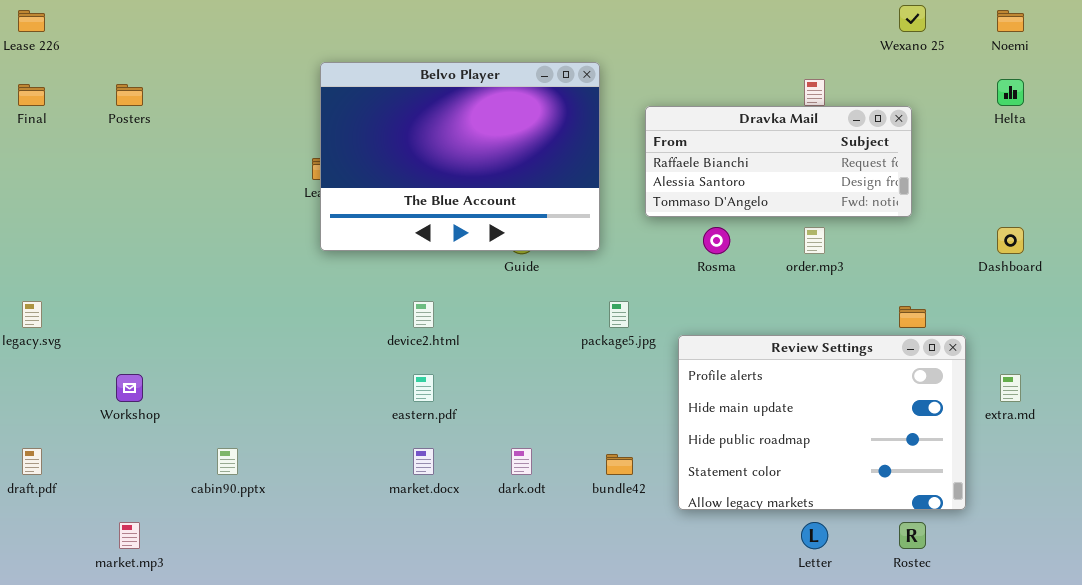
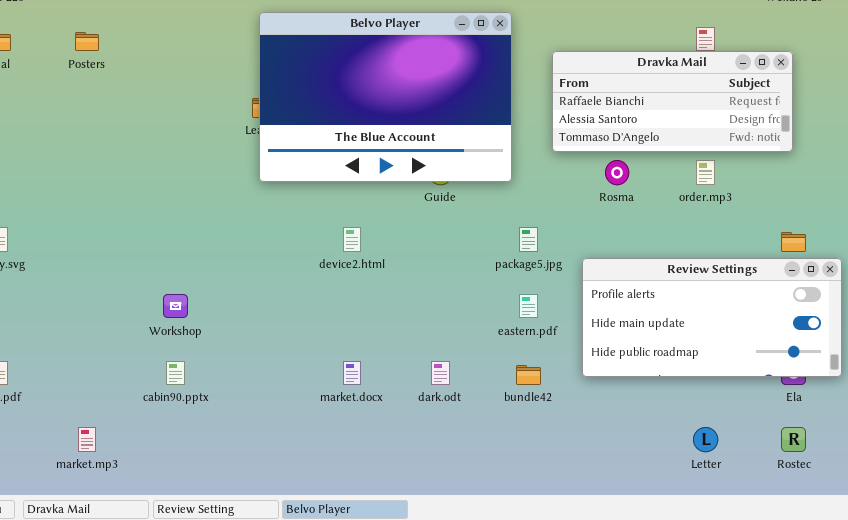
Review Settings: [678,335,966,510] -> [582,258,842,377], resized
Workshop: [116,374,143,402] -> [163,294,188,318], moved
eastern.pdf: [413,374,434,402] -> [519,294,538,318], moved

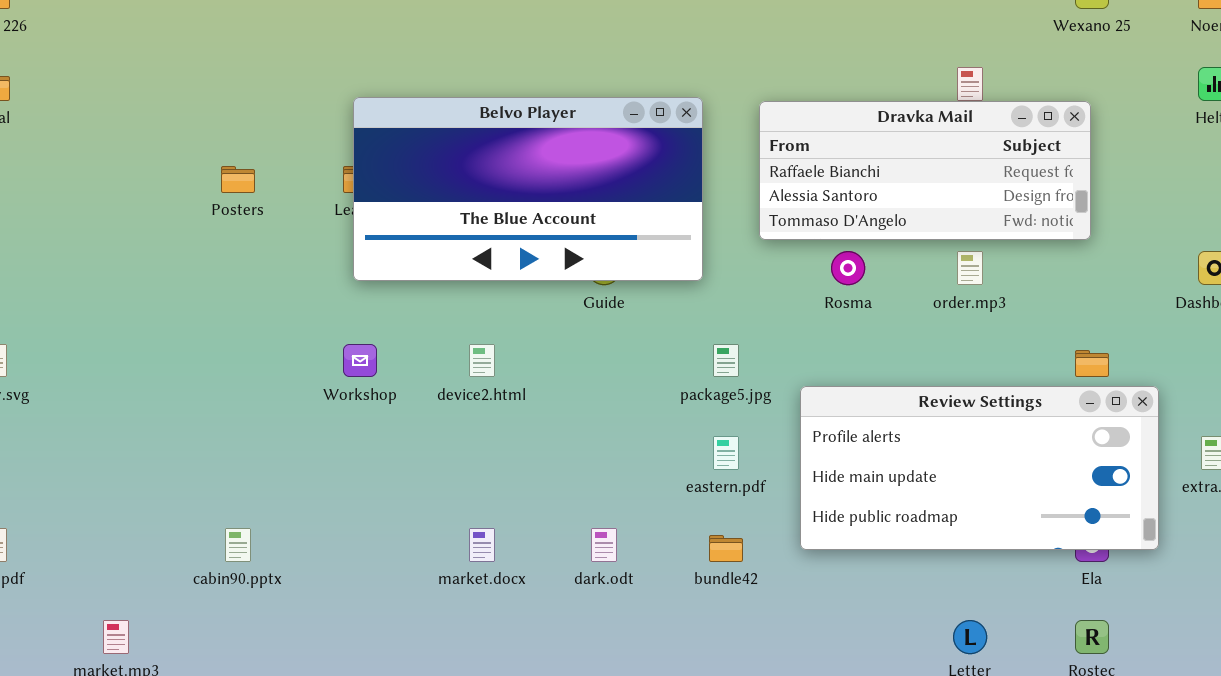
Belvo Player: [259,12,512,182] -> [353,97,703,281], resized
Posters: [75,32,99,51] -> [221,166,255,193], moved
Workshop: [163,294,188,318] -> [343,344,377,377], moved

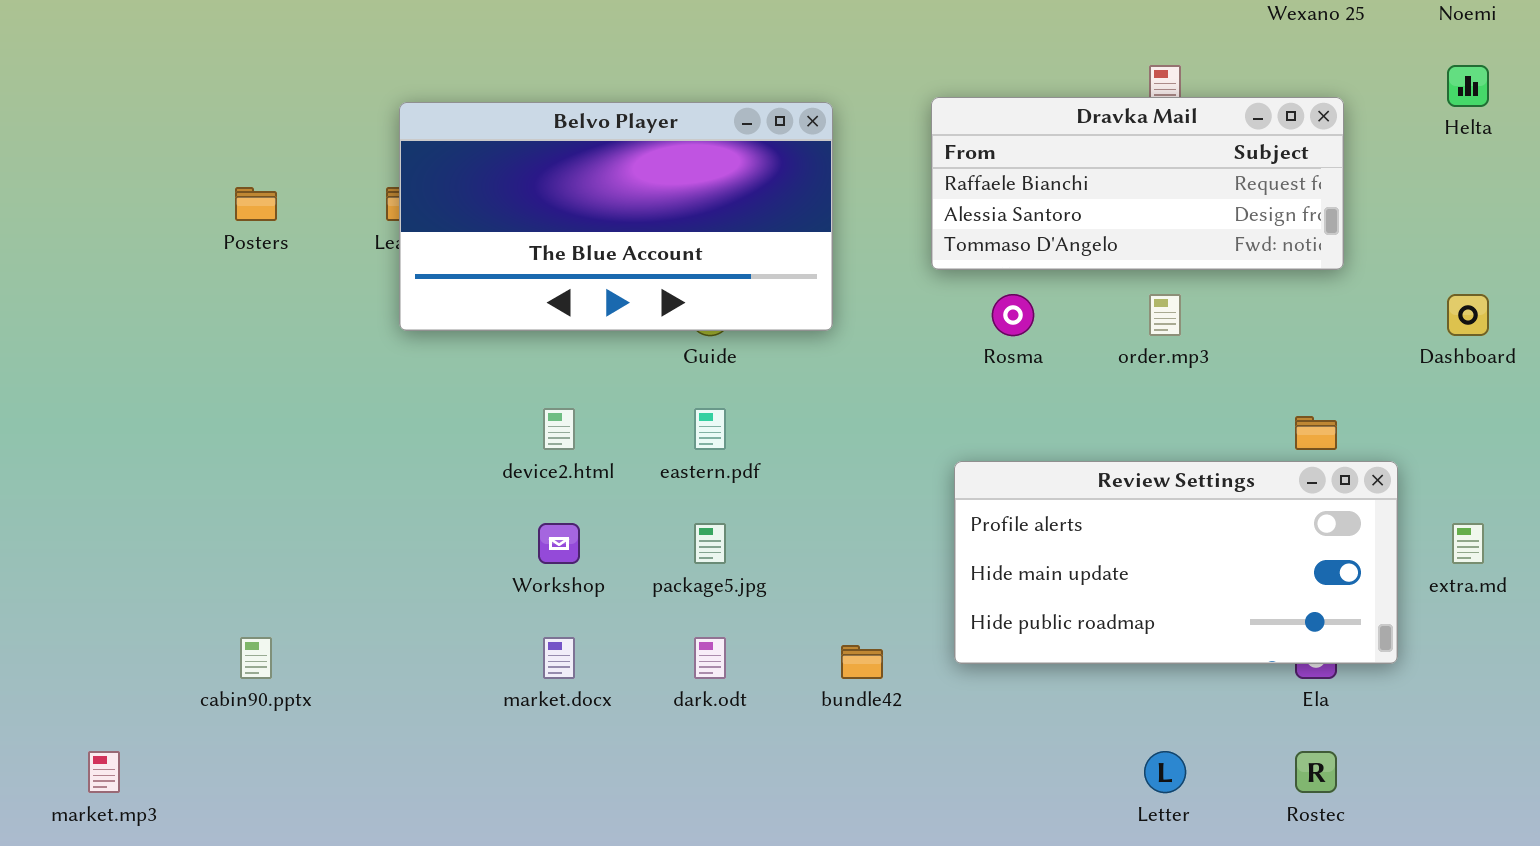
Dravka Mail: [759,101,1091,240] -> [931,97,1344,270], moved
Workshop: [343,344,377,377] -> [538,523,580,564], moved
package5.jpg: [713,344,739,377] -> [694,523,726,564], moved
eastern.pdf: [713,436,739,470] -> [694,408,726,450], moved

